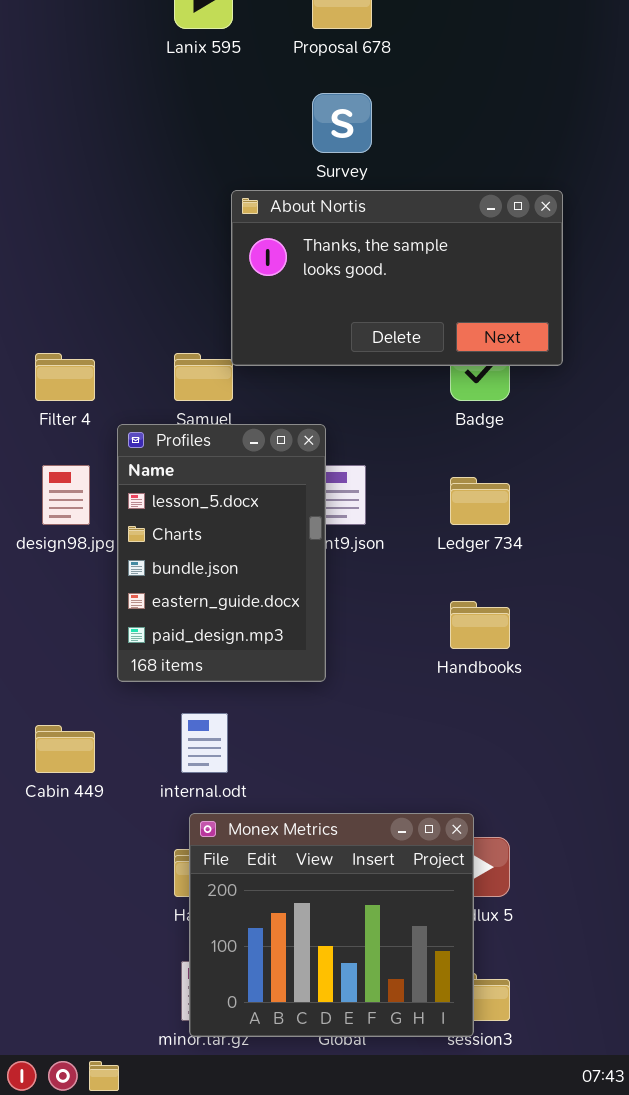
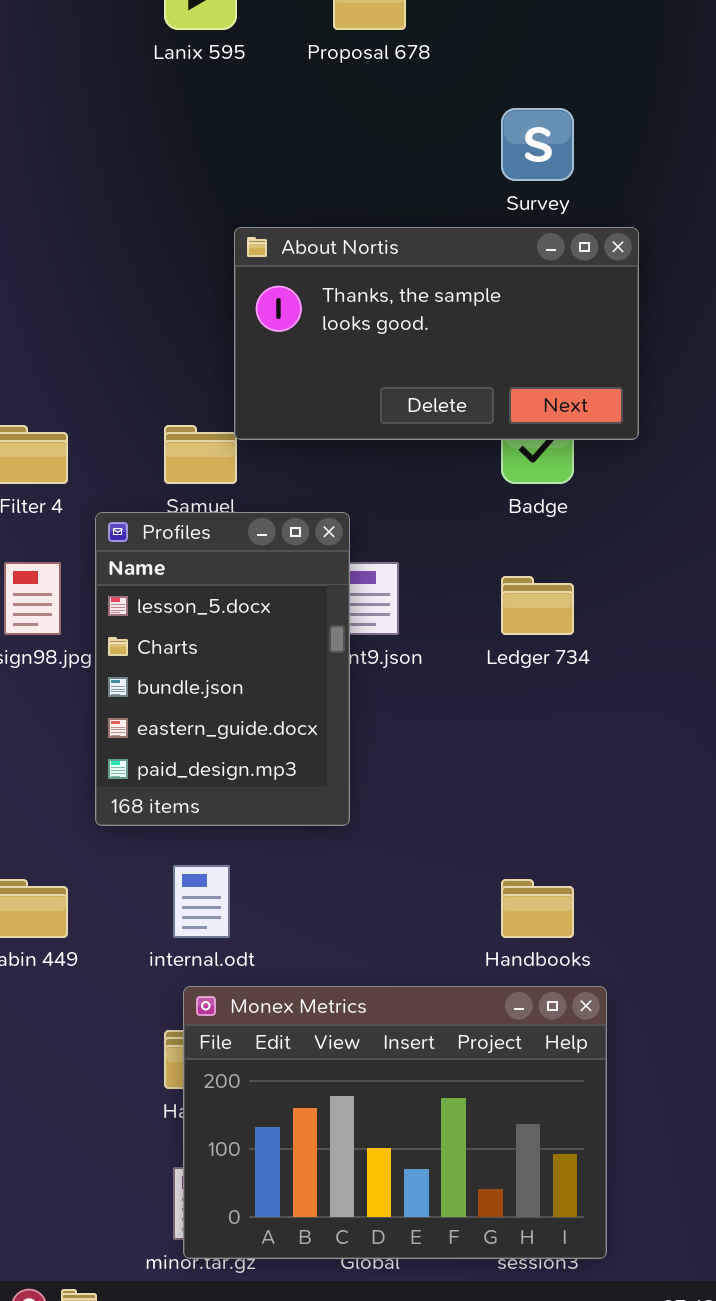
Survey: [312,93,372,153] -> [501,108,574,181], moved
Handbooks: [450,601,510,649] -> [501,879,574,938], moved
Monex Metrics: [189,813,474,1037] -> [183,986,607,1259], resized

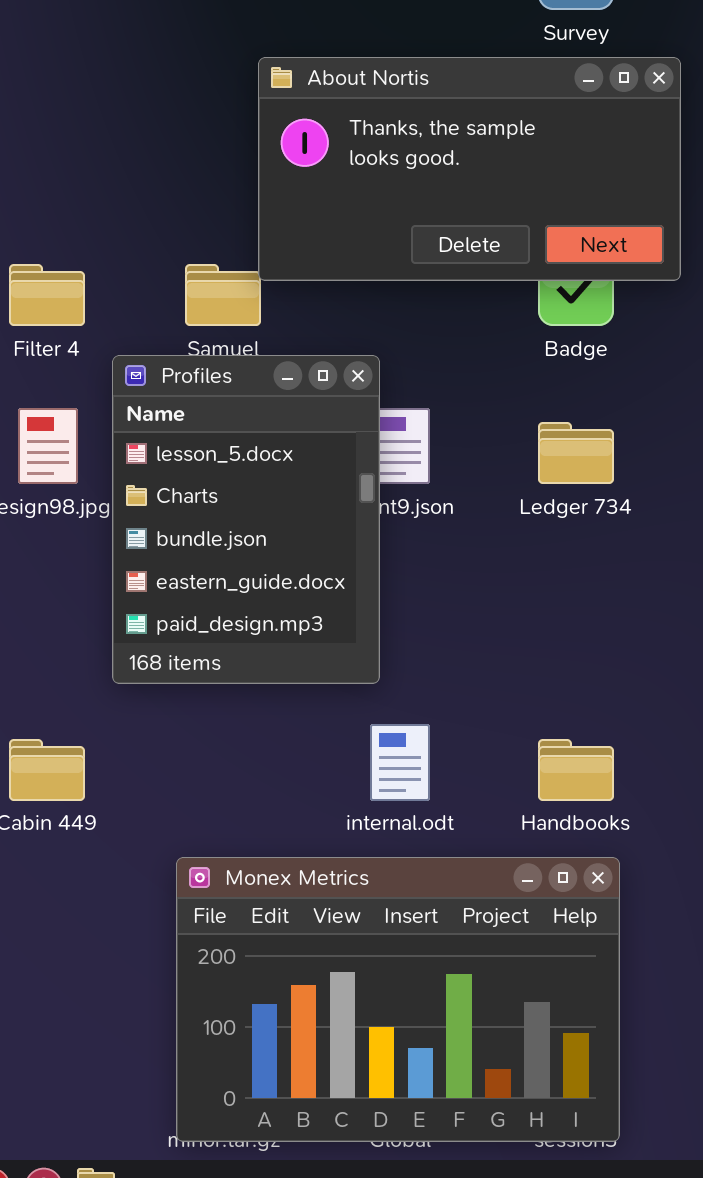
internal.odt: [173,865,230,938] -> [370,724,430,801], moved
Monex Metrics: [183,986,607,1259] -> [176,857,620,1142], moved

